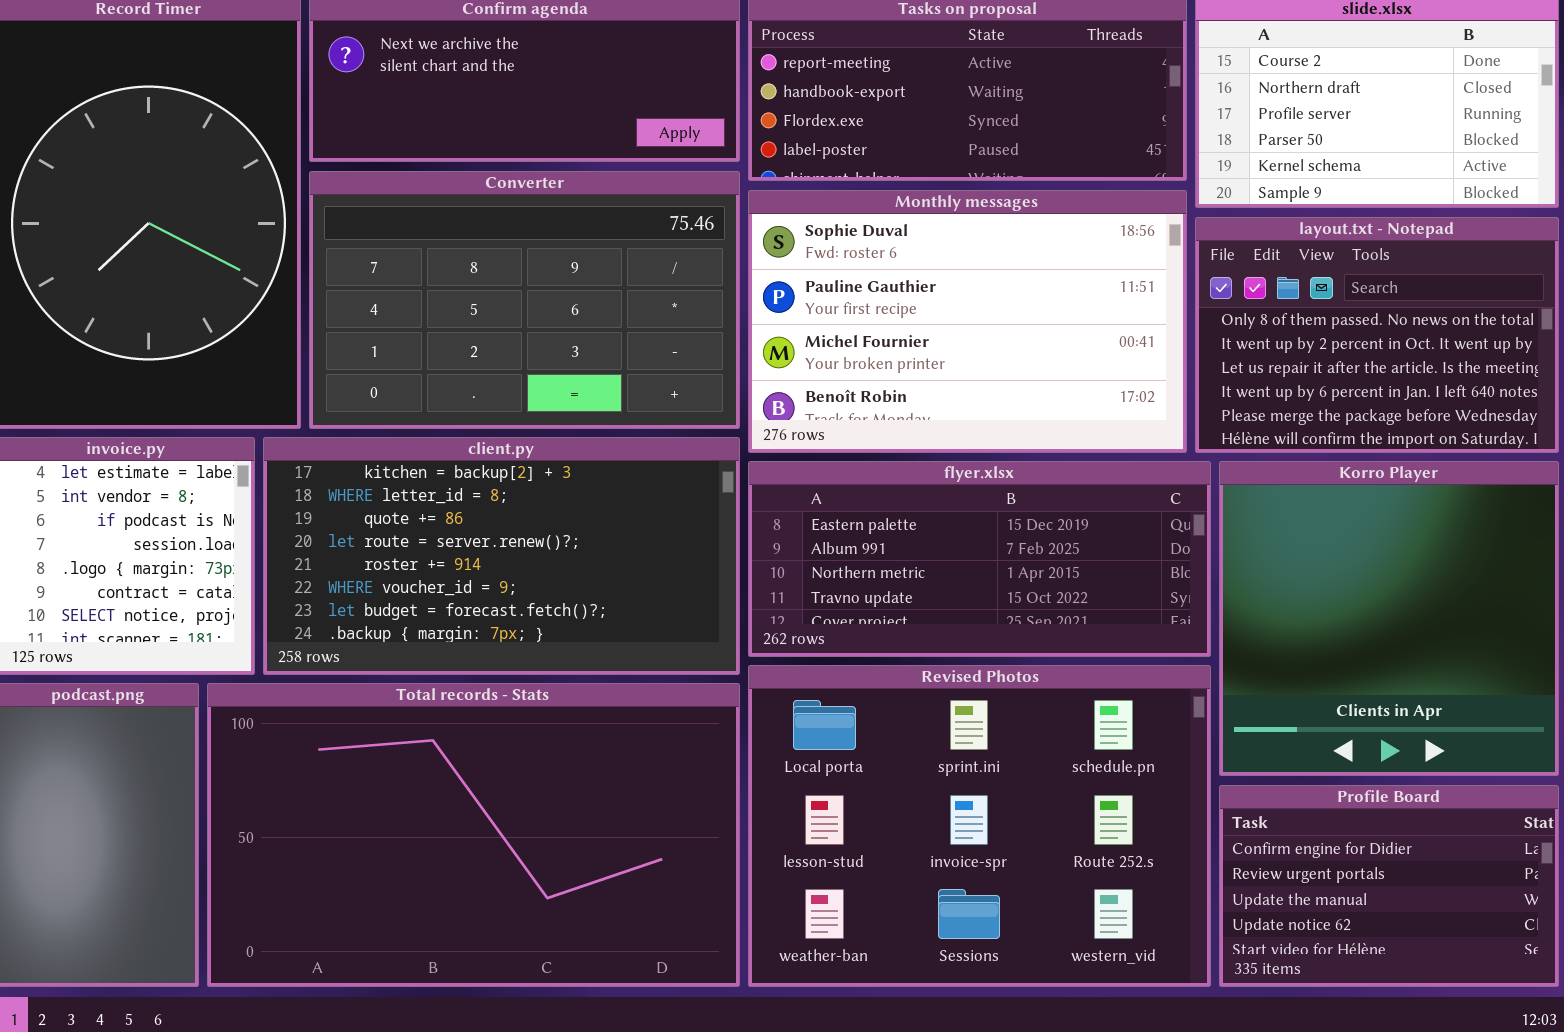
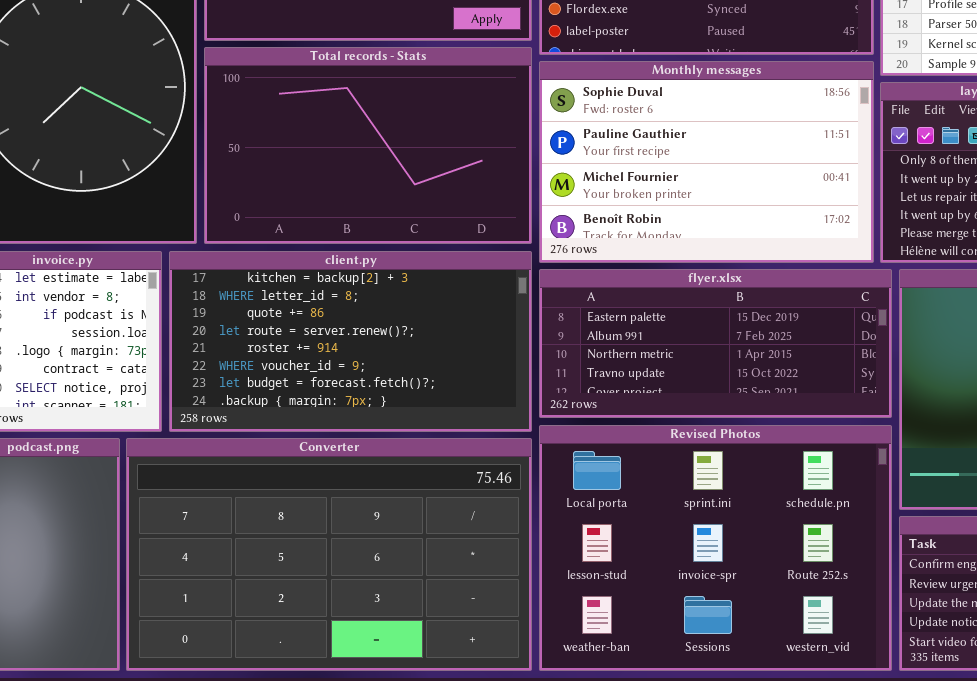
Converter: [309,171,740,429] -> [126,438,532,671], moved, resized
Total records - Stats: [207,683,740,987] -> [204,47,532,244], moved, resized

